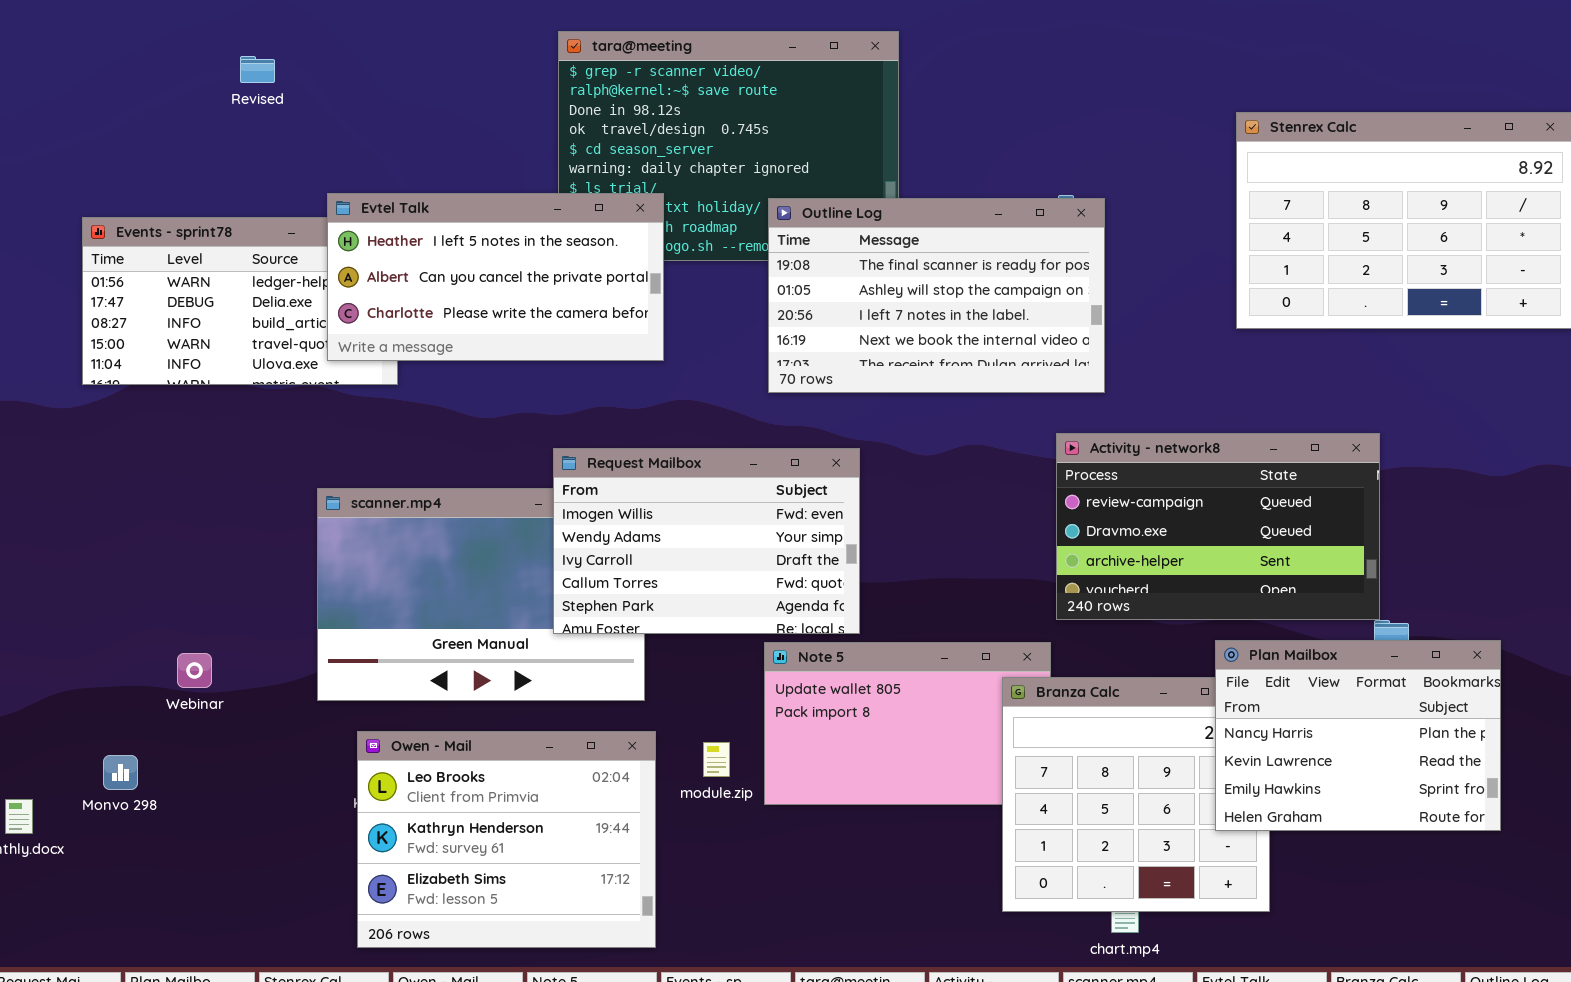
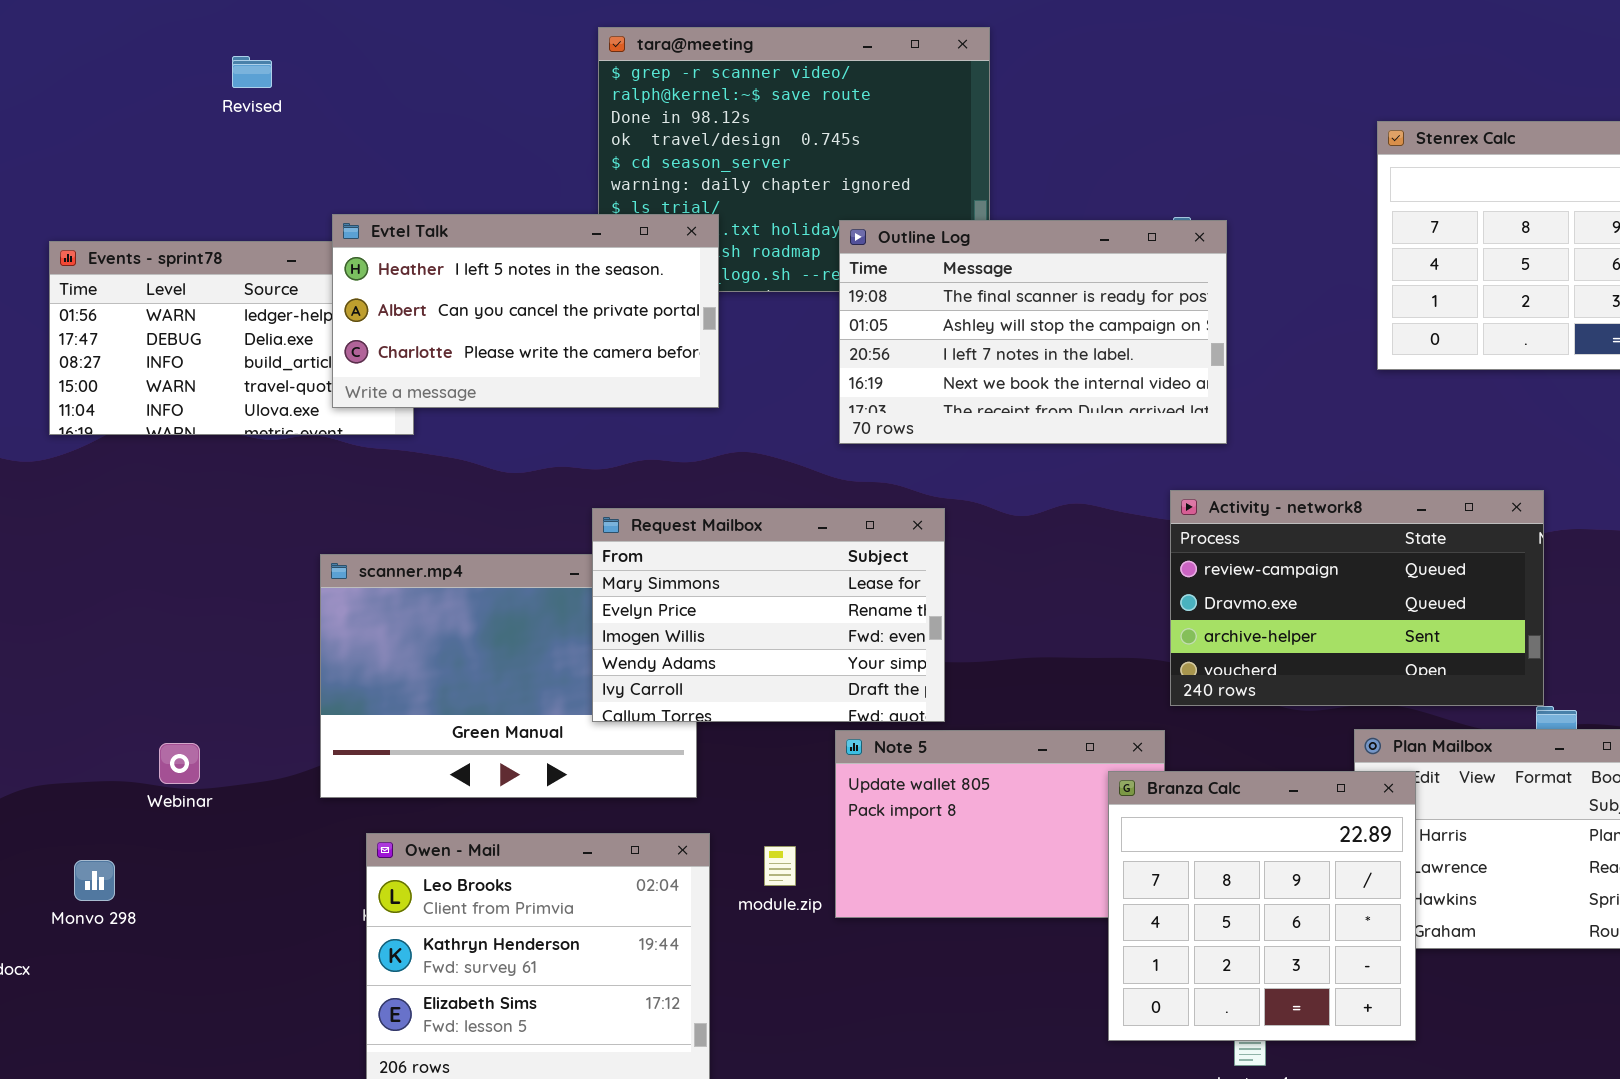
Request Mailbox: [553,448,860,634] -> [592,508,945,722], scrolled up 2 rows
Branza Calc: [1002,677,1270,912] -> [1108,771,1416,1041], raised

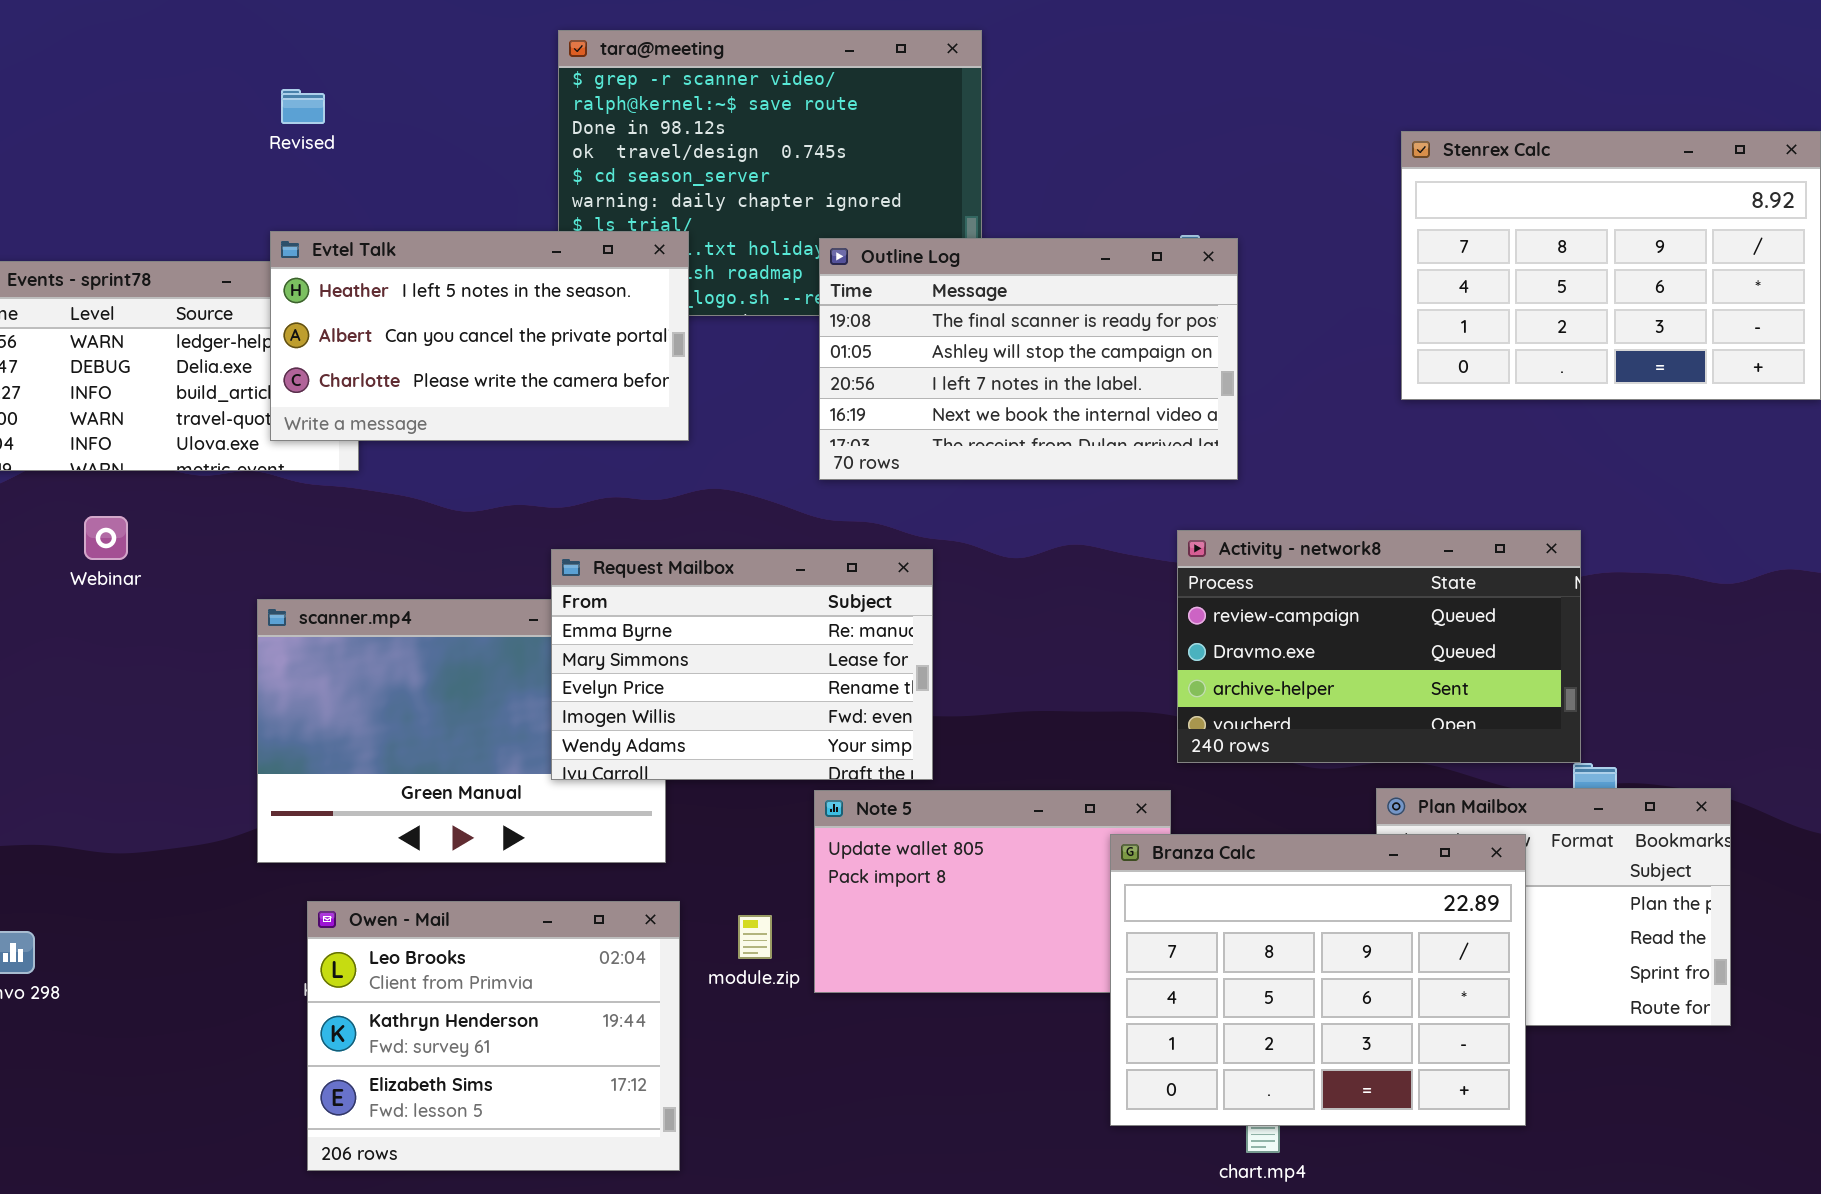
Revised: [232,56,272,88] -> [281,89,325,124], moved
Request Mailbox: [592,508,945,722] -> [551,549,933,780], scrolled up 1 row
Webinar: [159,743,200,784] -> [84,516,128,560], moved
Branza Calc: [1108,771,1416,1041] -> [1110,834,1526,1126], resized

